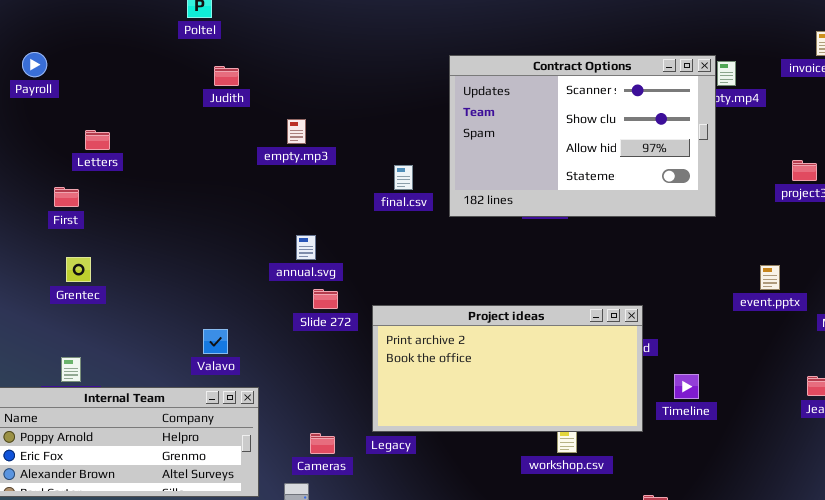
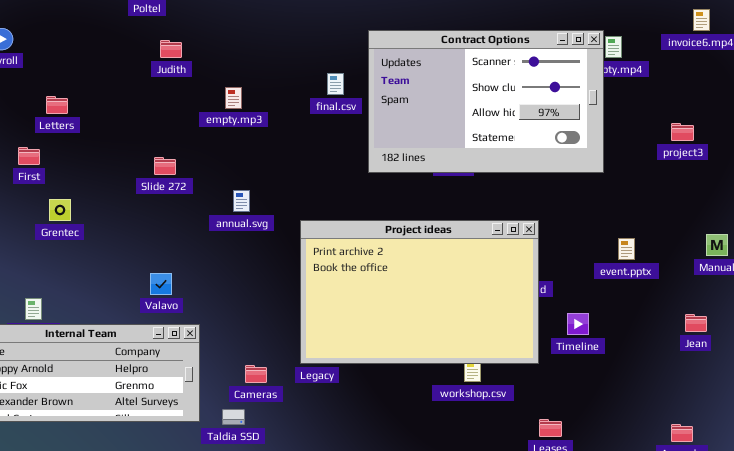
final.csv: [394,165,413,190] -> [327,73,344,95], moved
Grentec: [66,257,91,282] -> [49,199,71,221], moved
event.pptx: [760,265,780,290] -> [618,238,635,260], moved
Slide 272: [313,289,338,309] -> [154,157,176,175], moved
Project ideas: [372,305,643,432] -> [300,220,539,364], resized

